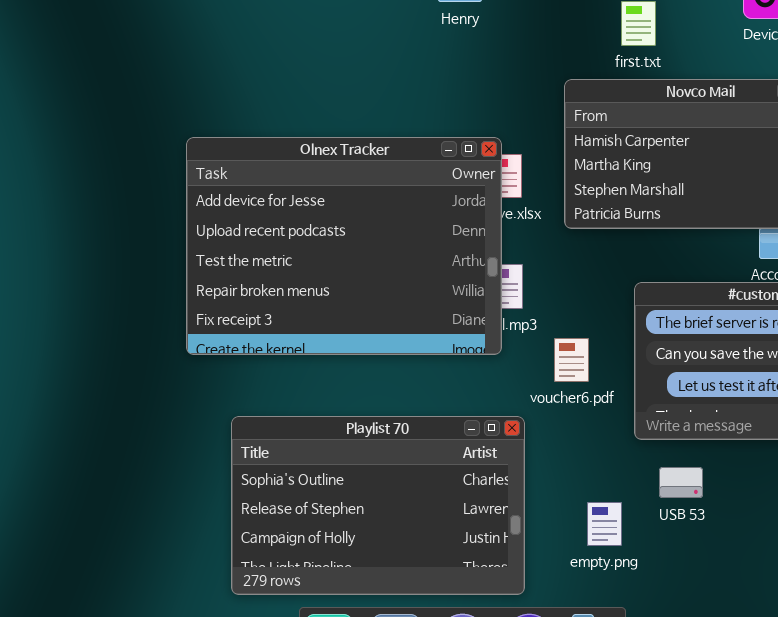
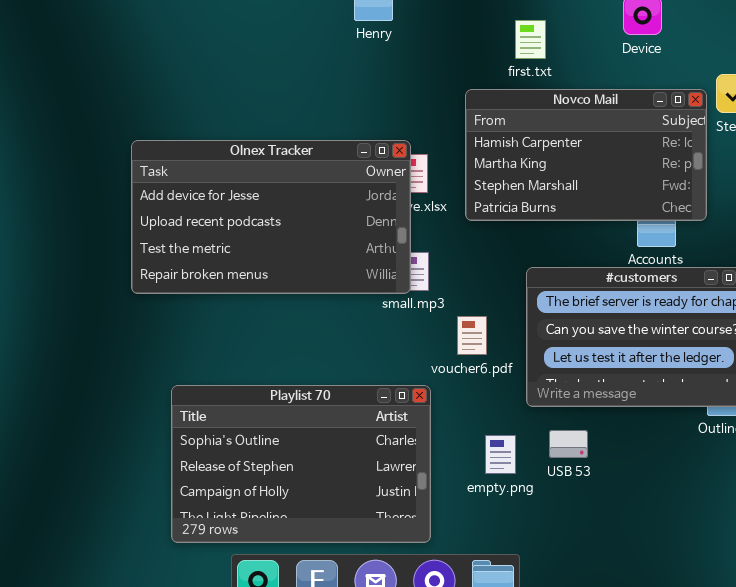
Olnex Tracker: [186,137,502,355] -> [131,140,411,294], resized
empty.png: [587,502,622,546] -> [485,435,516,474], moved

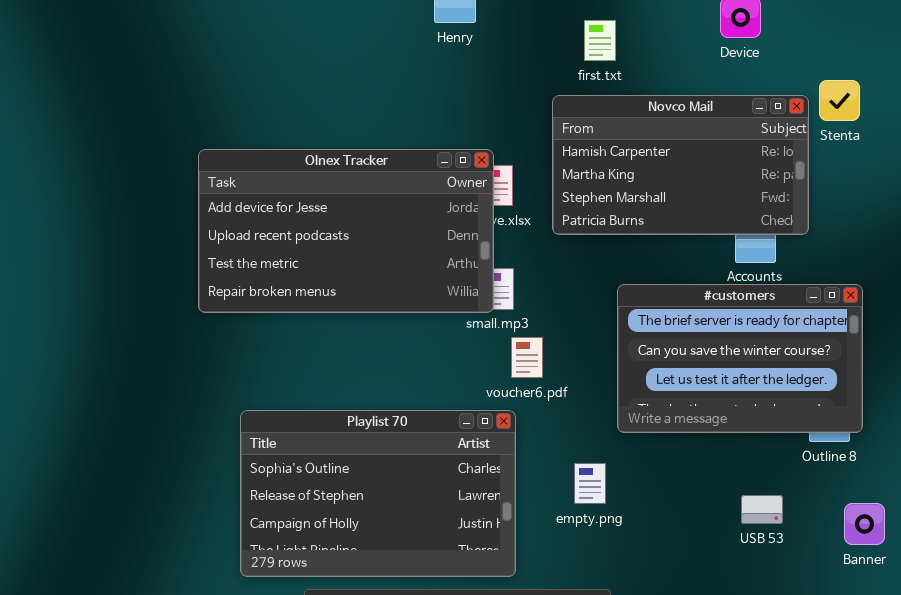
first.txt: [515,20,546,59] -> [584,20,616,61], moved
voucher6.pdf: [457,316,487,355] -> [511,337,543,378], moved
USB 53: [549,430,588,458] -> [741,495,783,524], moved

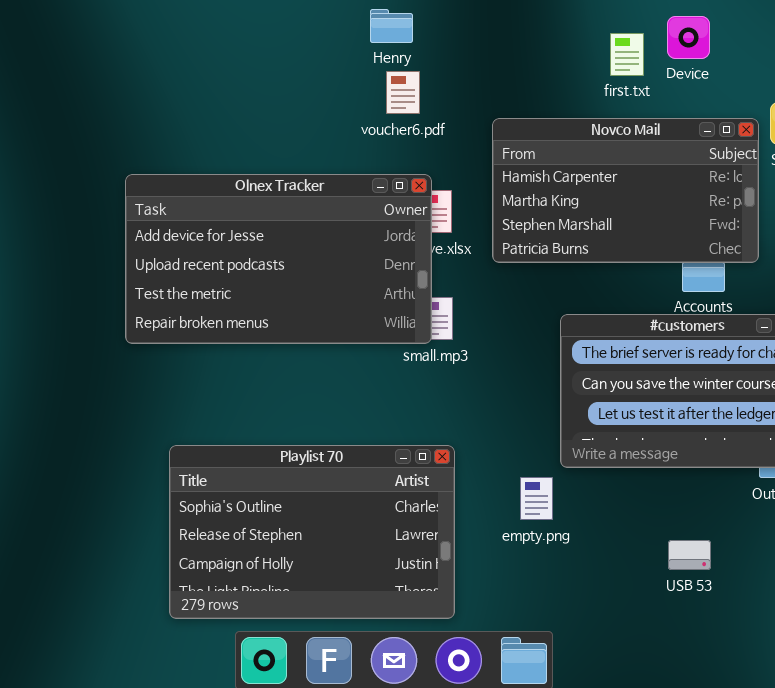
first.txt: [584,20,616,61] -> [610,33,644,76], moved
voucher6.pdf: [511,337,543,378] -> [386,71,420,114], moved
empty.png: [574,463,606,504] -> [520,477,553,520], moved
USB 53: [741,495,783,524] -> [668,540,711,570], moved

